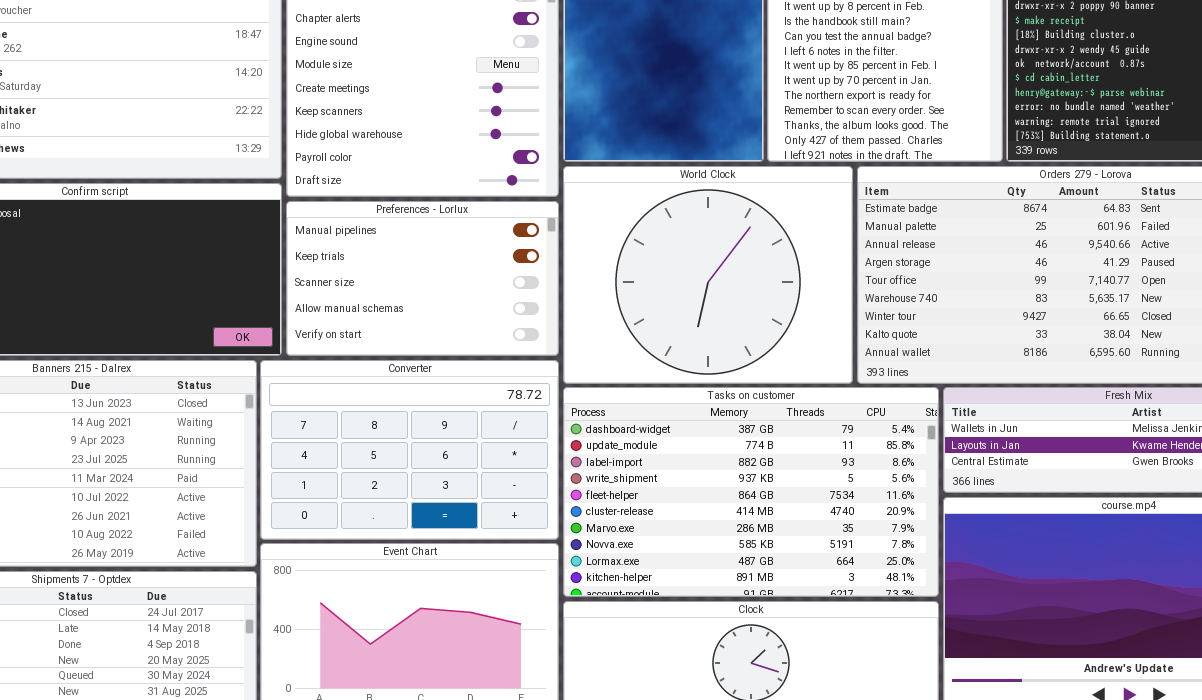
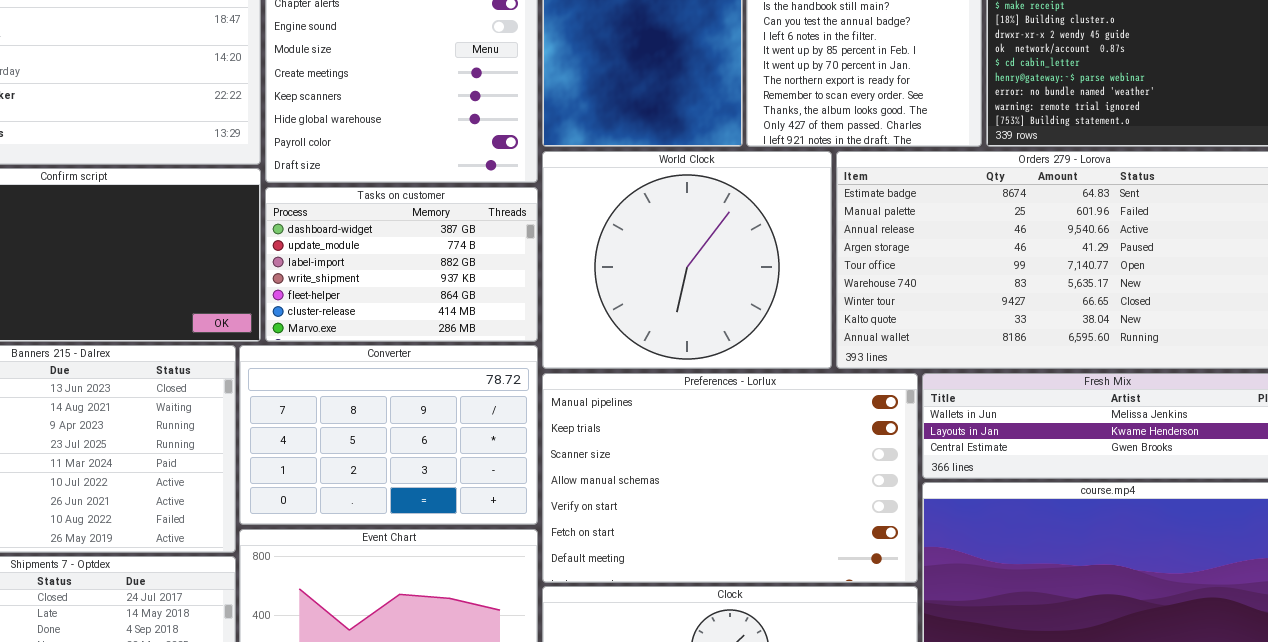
Preferences - Lorlux: [286,201,559,356] -> [542,373,918,583], moved, resized
Tasks on customer: [563,387,939,597] -> [265,187,538,342], moved, resized

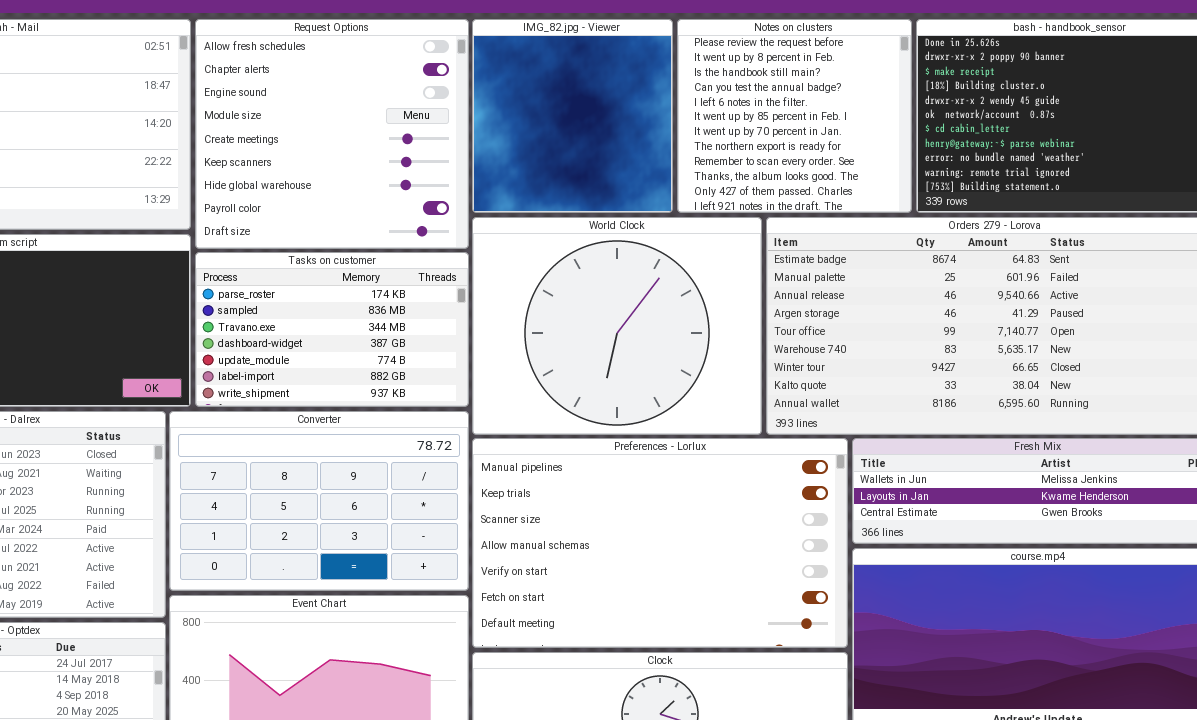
Tasks on customer: [265,187,538,342] -> [195,252,469,407], scrolled up 3 rows

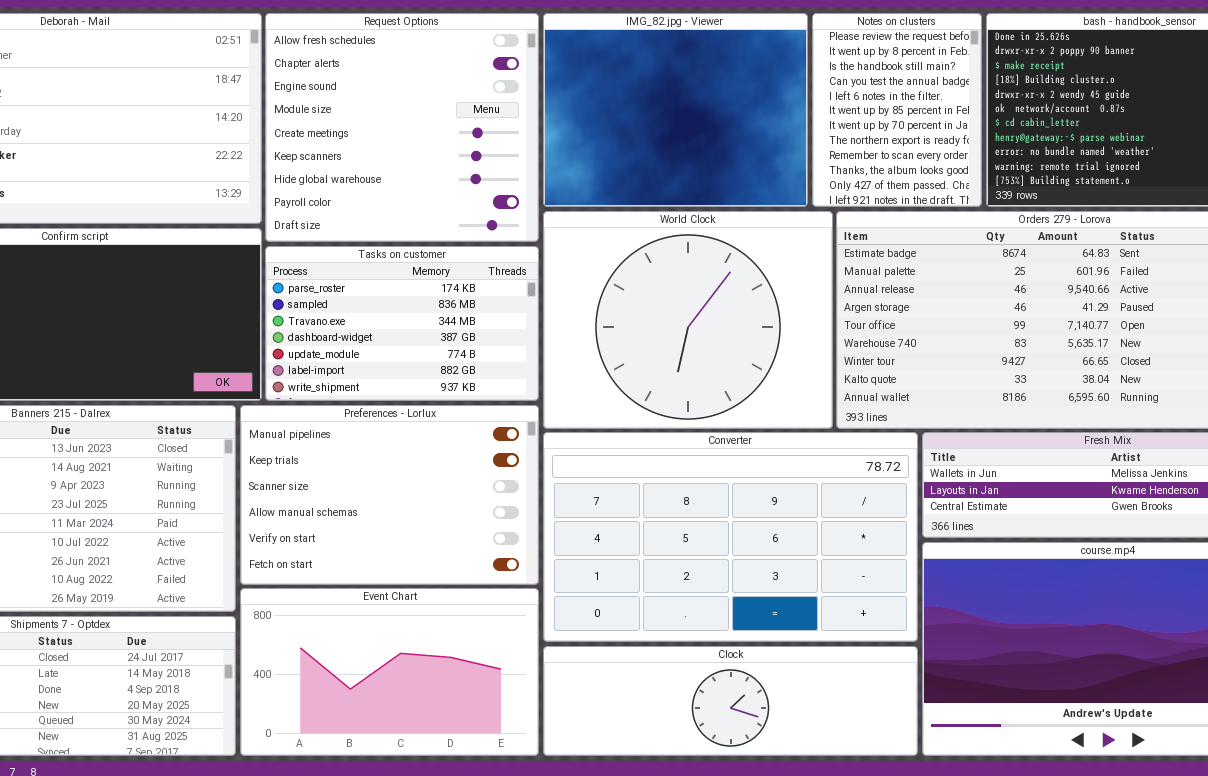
IMG_82.jpg - Viewer: [472,19,673,213] -> [543,13,808,207], resized
Notes on clusters: [677,19,912,213] -> [812,13,982,207], resized
Converter: [169,411,469,591] -> [543,432,918,642], moved, resized
Preferences - Lorlux: [472,438,848,648] -> [240,405,539,585], moved, resized

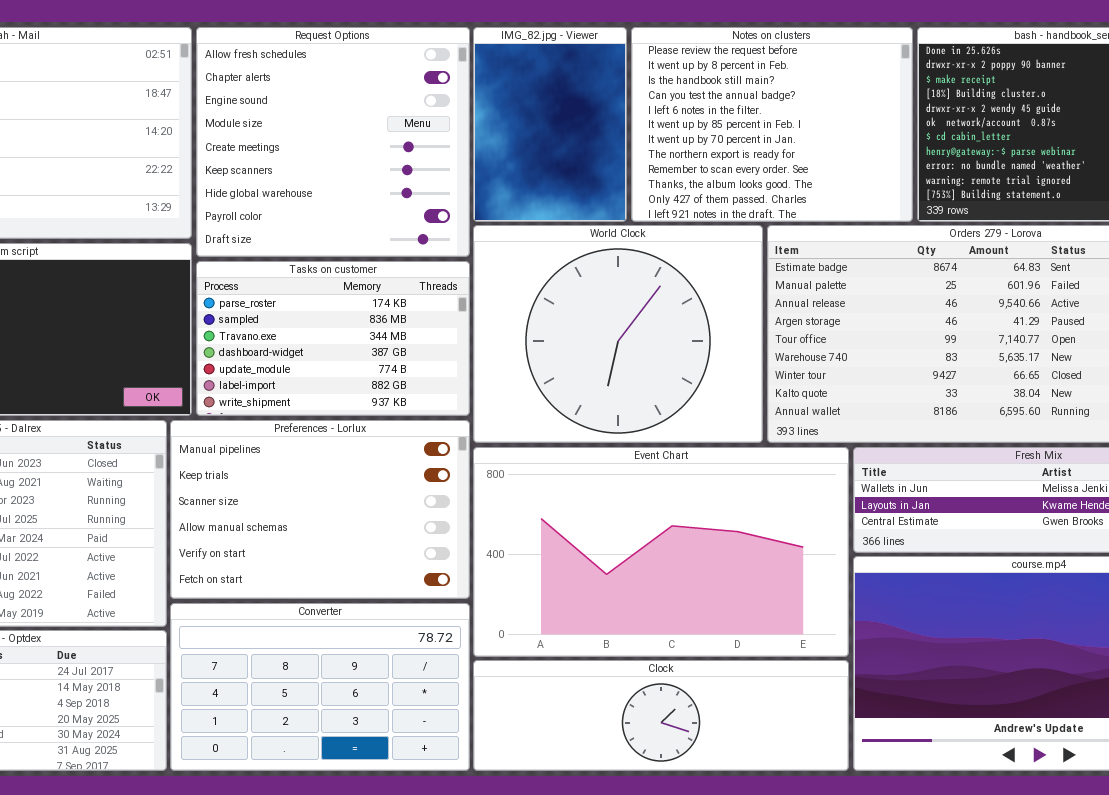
IMG_82.jpg - Viewer: [543,13,808,207] -> [473,27,627,222], resized
Notes on clusters: [812,13,982,207] -> [631,27,913,222], resized
Converter: [543,432,918,642] -> [170,603,470,771], moved, resized
Event Chart: [240,588,539,756] -> [473,447,849,657], moved, resized

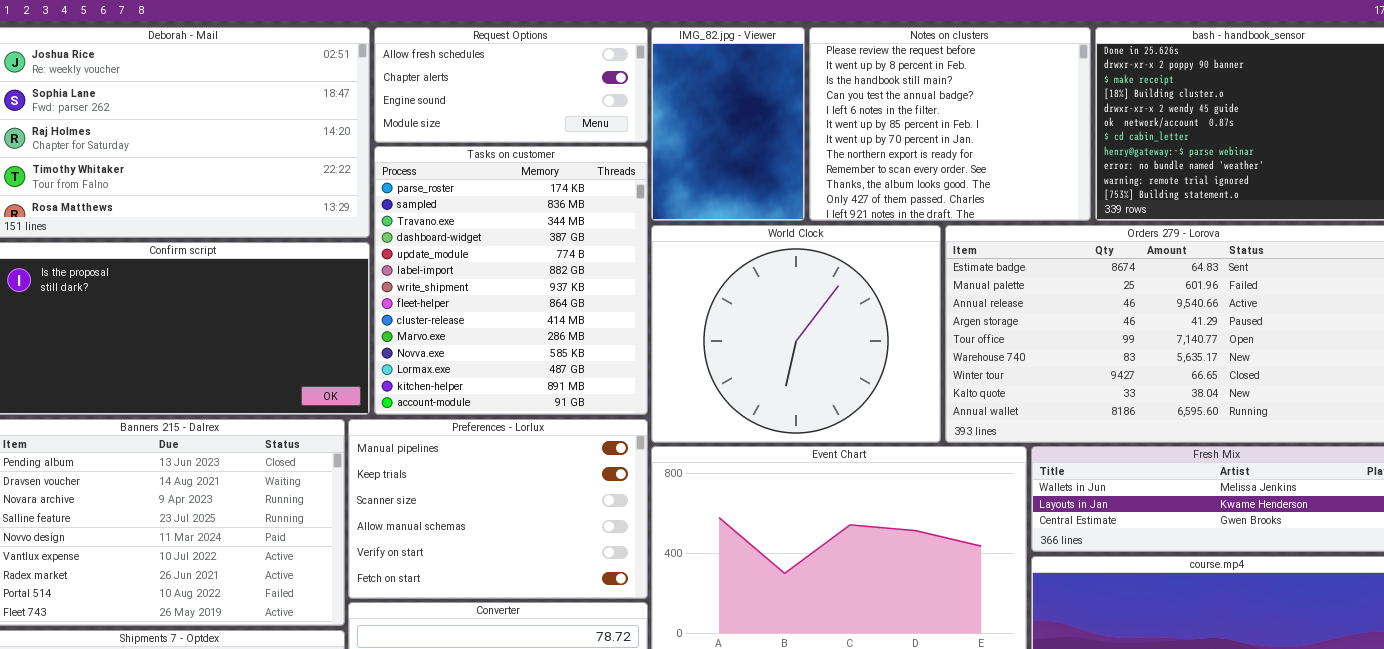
Request Options: [196,27,470,257] -> [374,27,648,143], resized
Tasks on customer: [196,261,470,416] -> [374,146,648,415], resized

